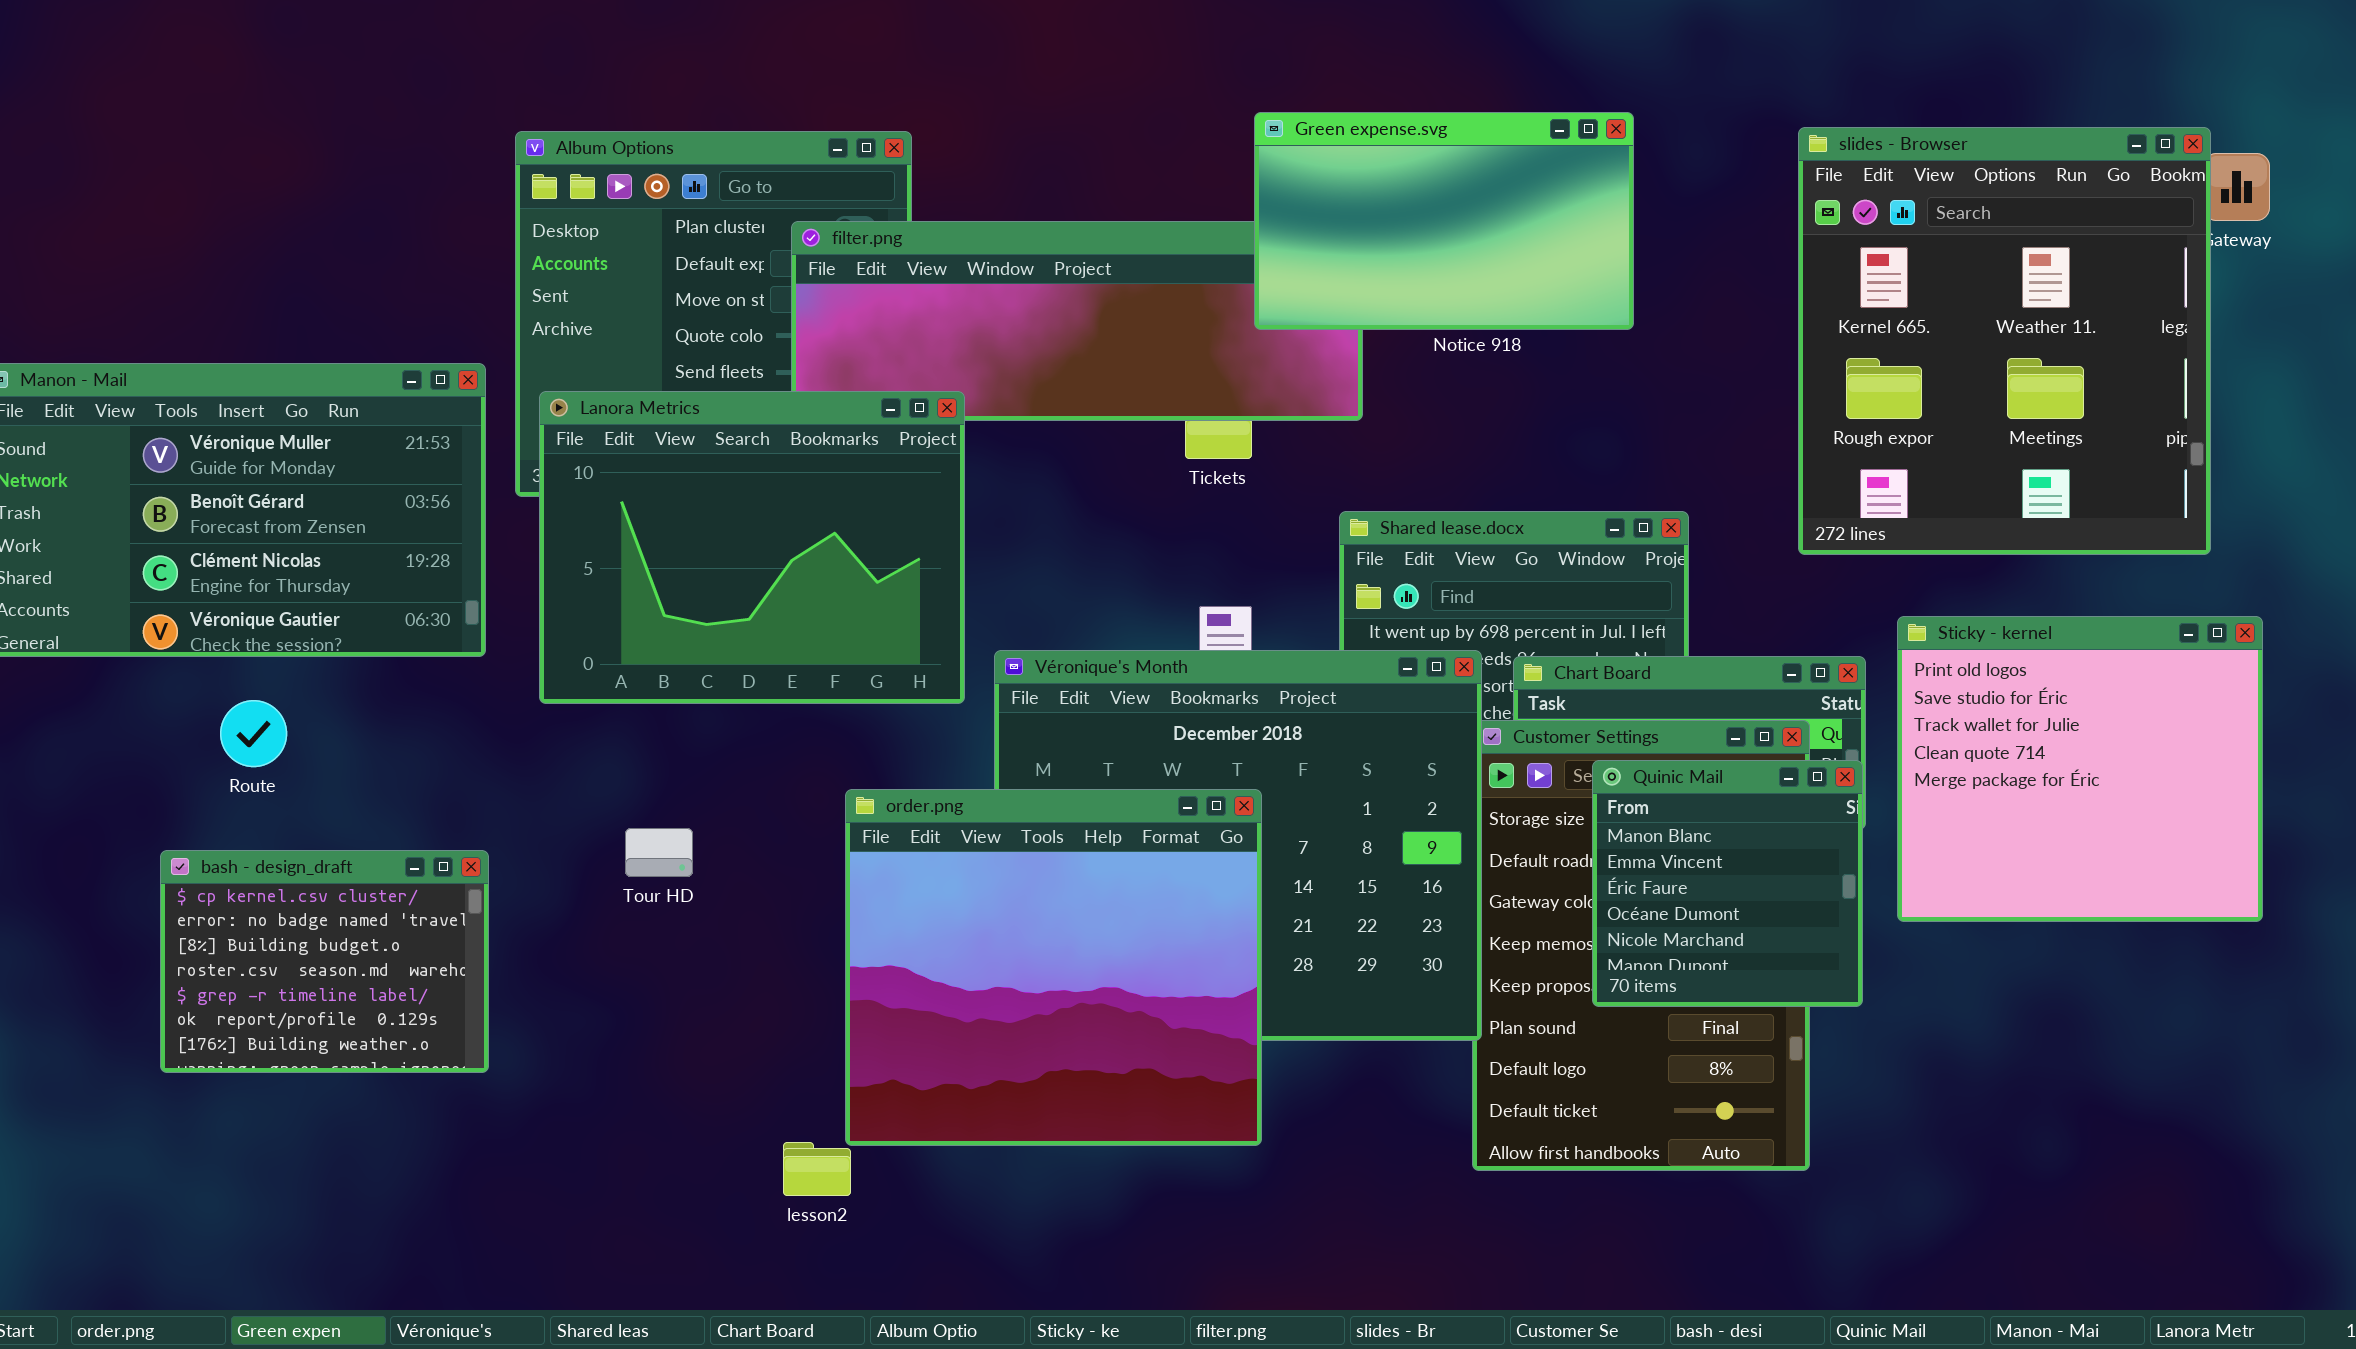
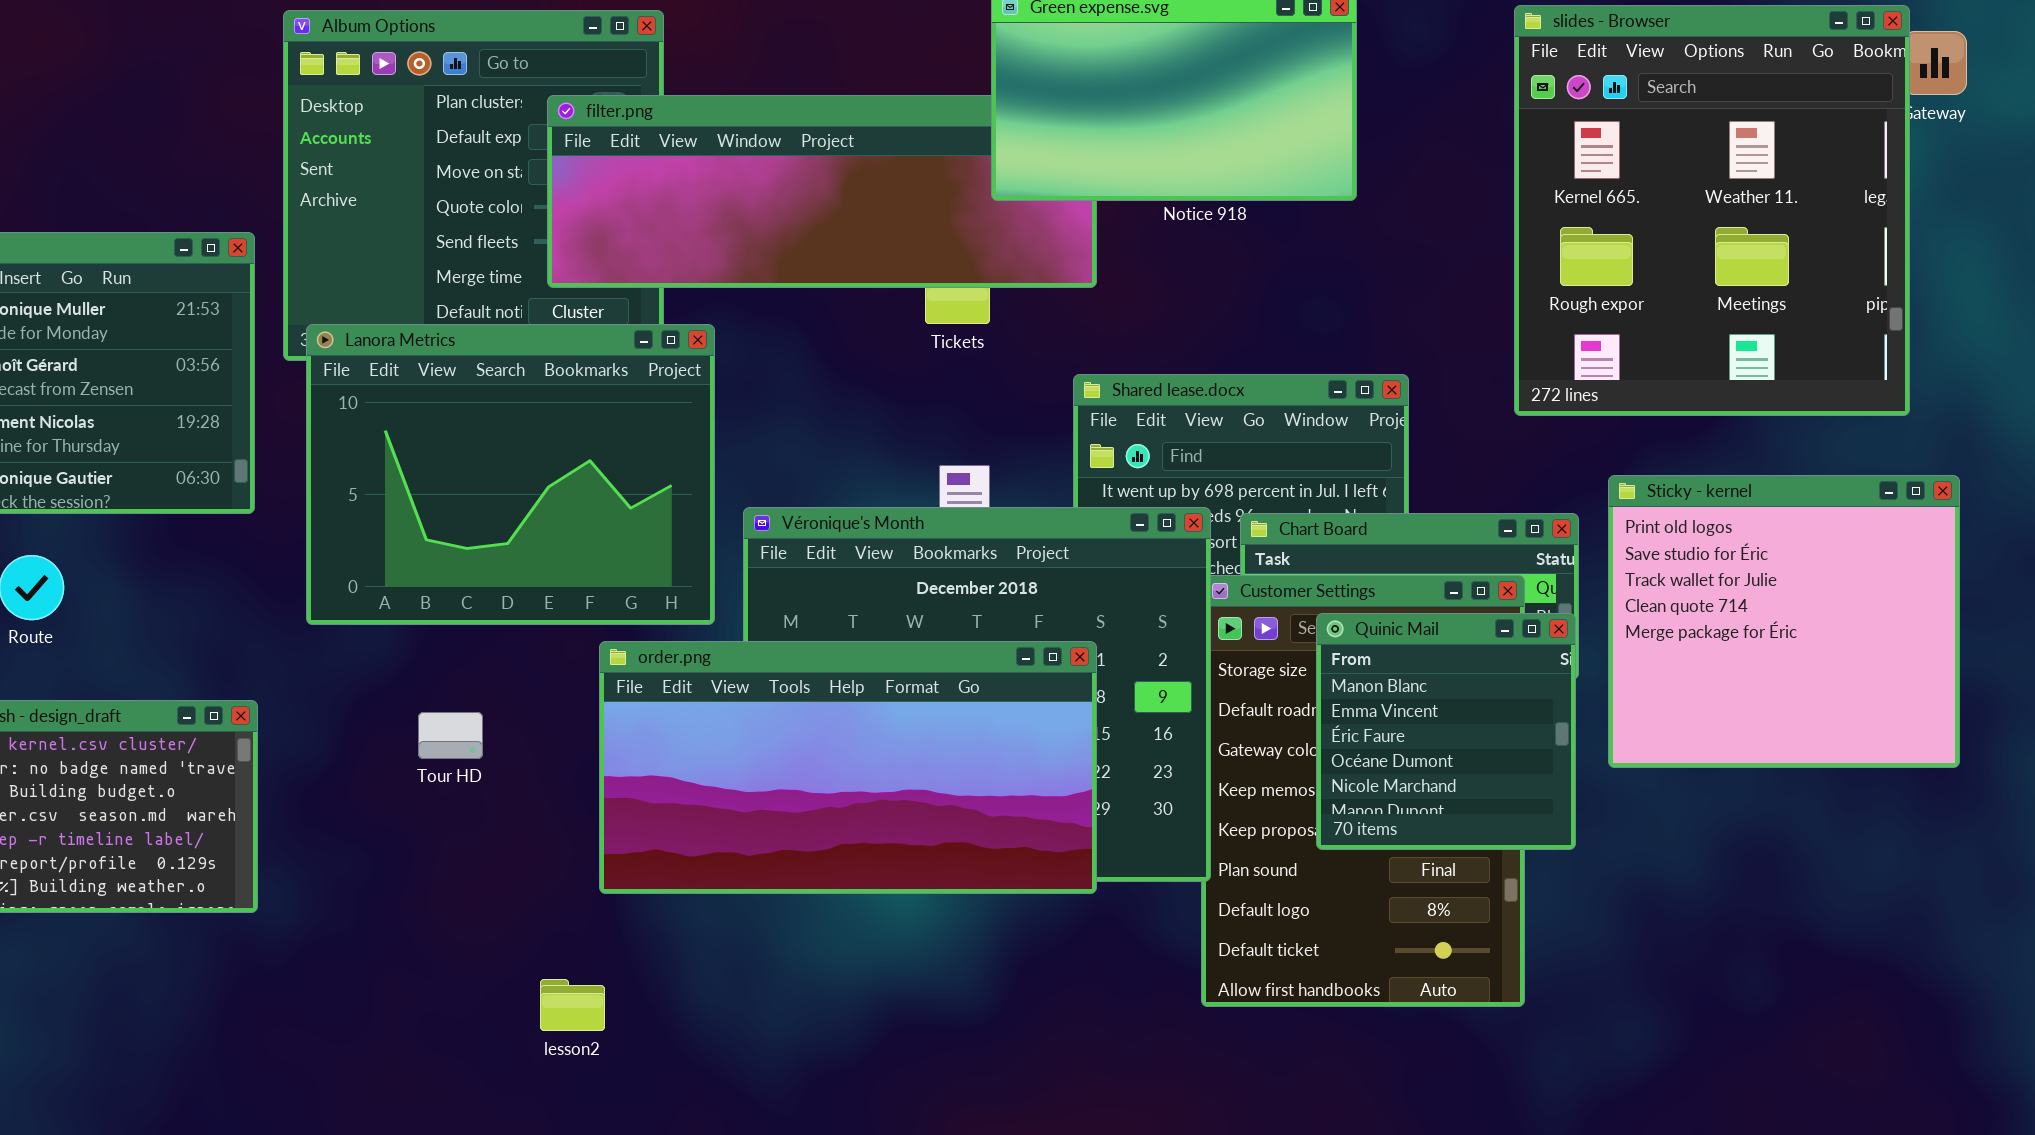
Lanora Metrics: [539,391,965,704] -> [306,324,715,625], moved
order.png: [845,789,1262,1146] -> [599,641,1097,894], resized
Tour HD: [625,828,693,877] -> [418,712,483,759], moved

